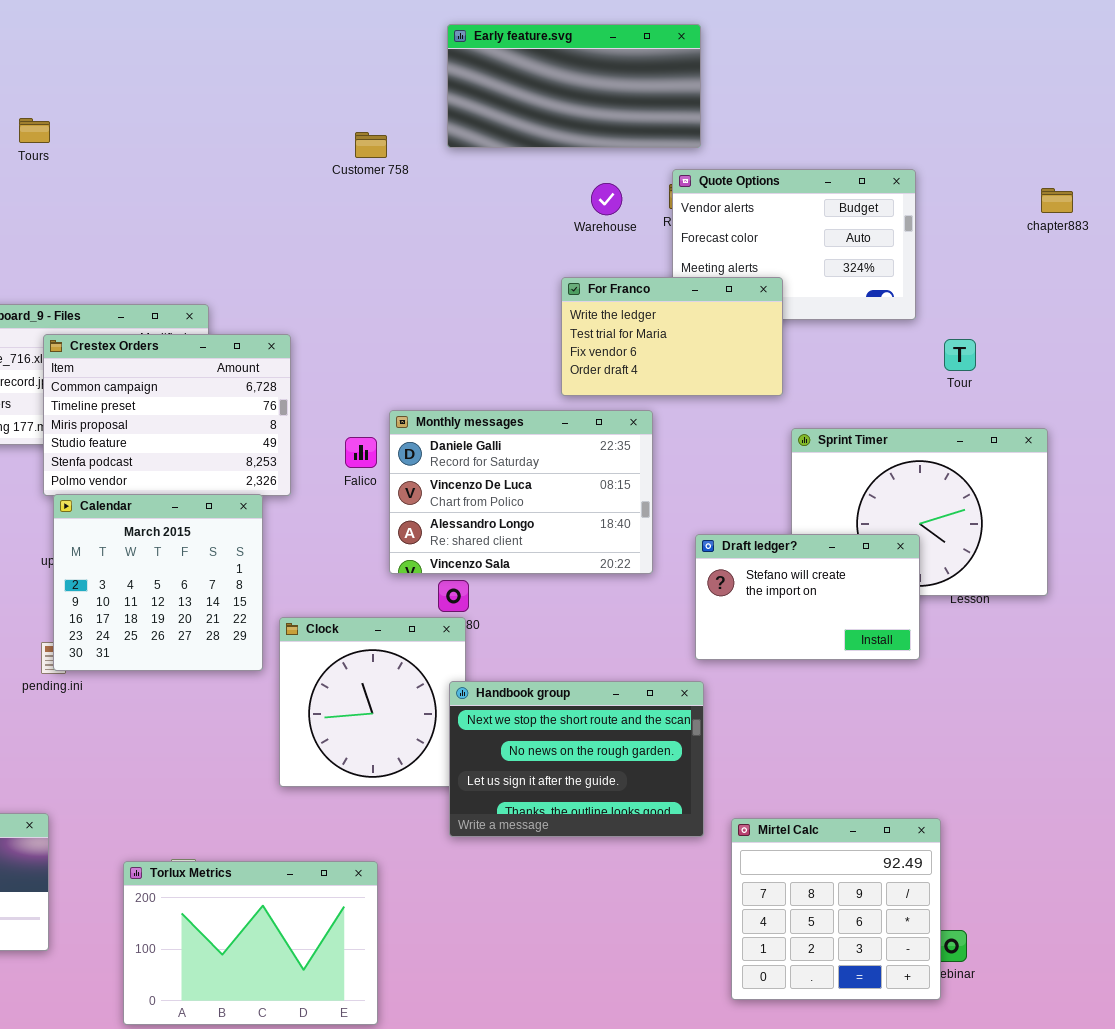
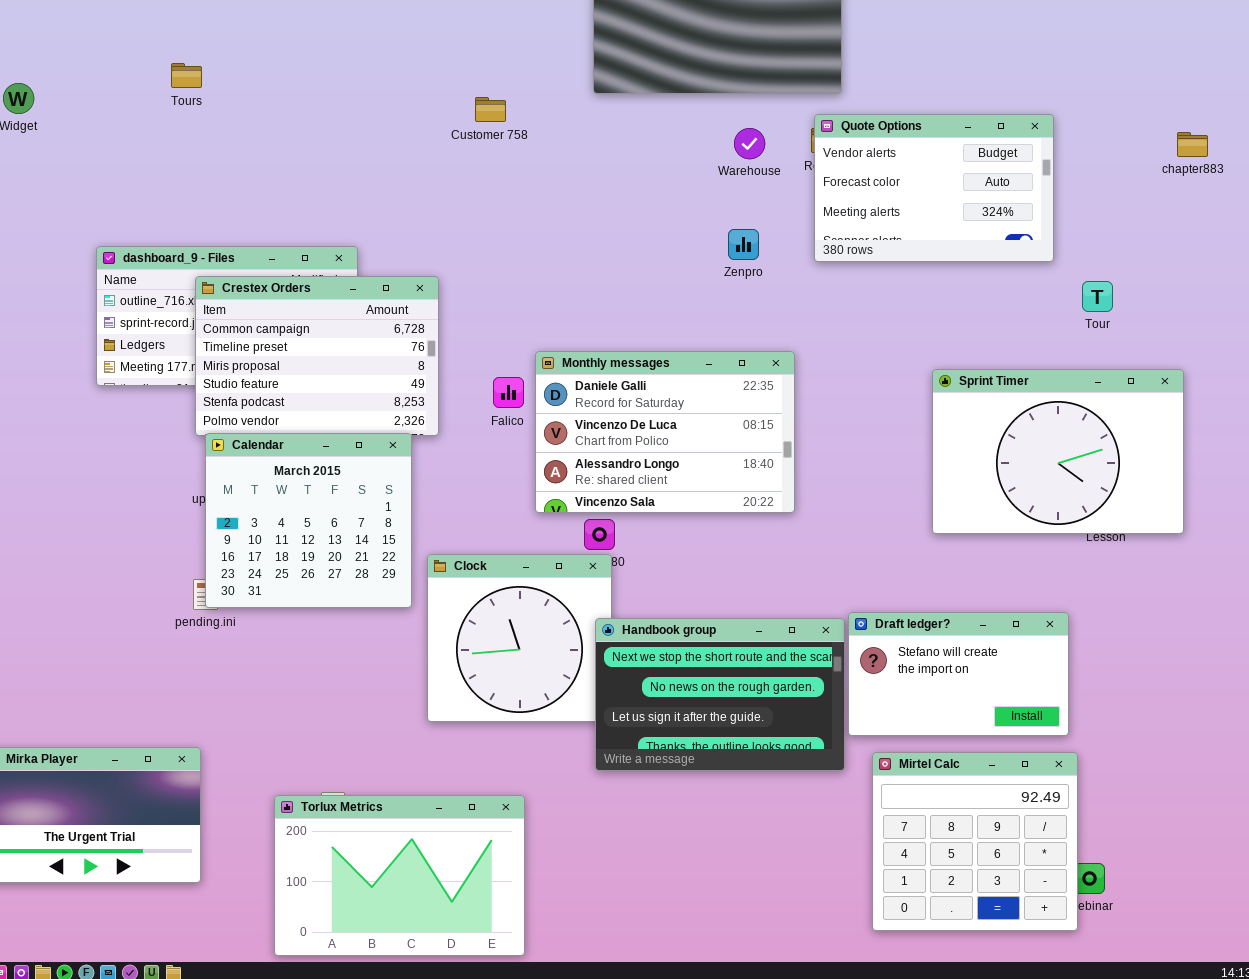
Customer 758: [355,132,387,158] -> [475,97,506,122], moved
For Franco: [561,277,783,396] -> none, closed
Draft ledger?: [695,534,920,660] -> [848,612,1069,736], moved

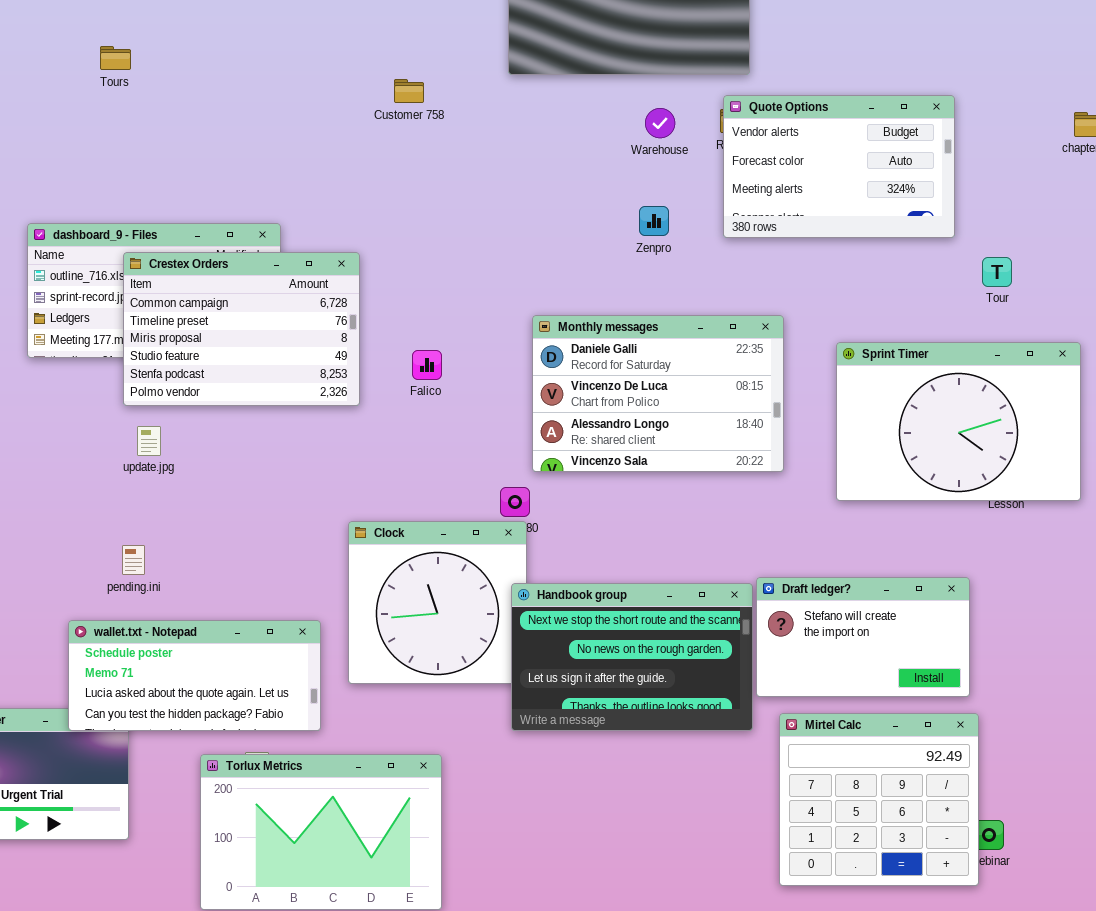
Monthly messages: [535,351,795,513] -> [532,315,784,472], moved
Calendar: [205,433,412,608] -> none, closed
wallet.txt - Notepad: none -> [68,620,321,731], opened

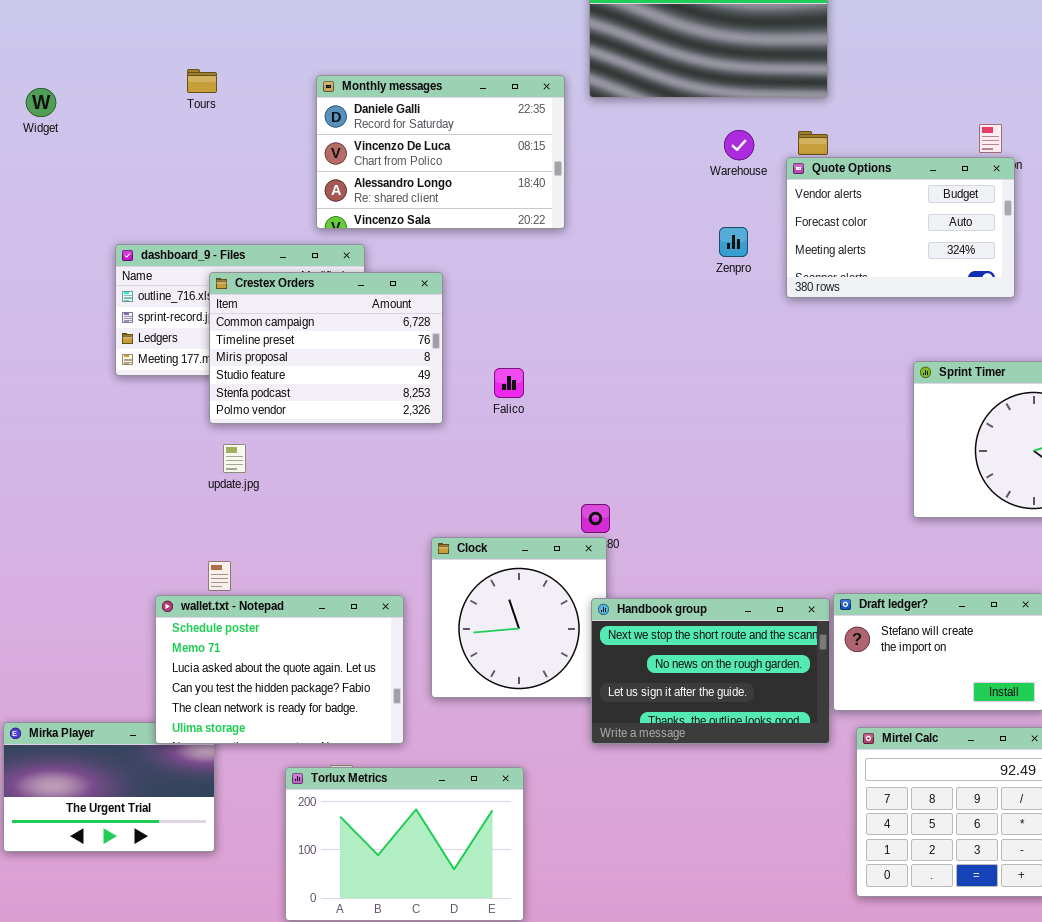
Quote Options: [723,95,955,238] -> [786,157,1015,298], moved
Monthly messages: [532,315,784,472] -> [316,75,565,229], moved
wallet.txt - Notepad: [68,620,321,731] -> [155,595,404,744], resized

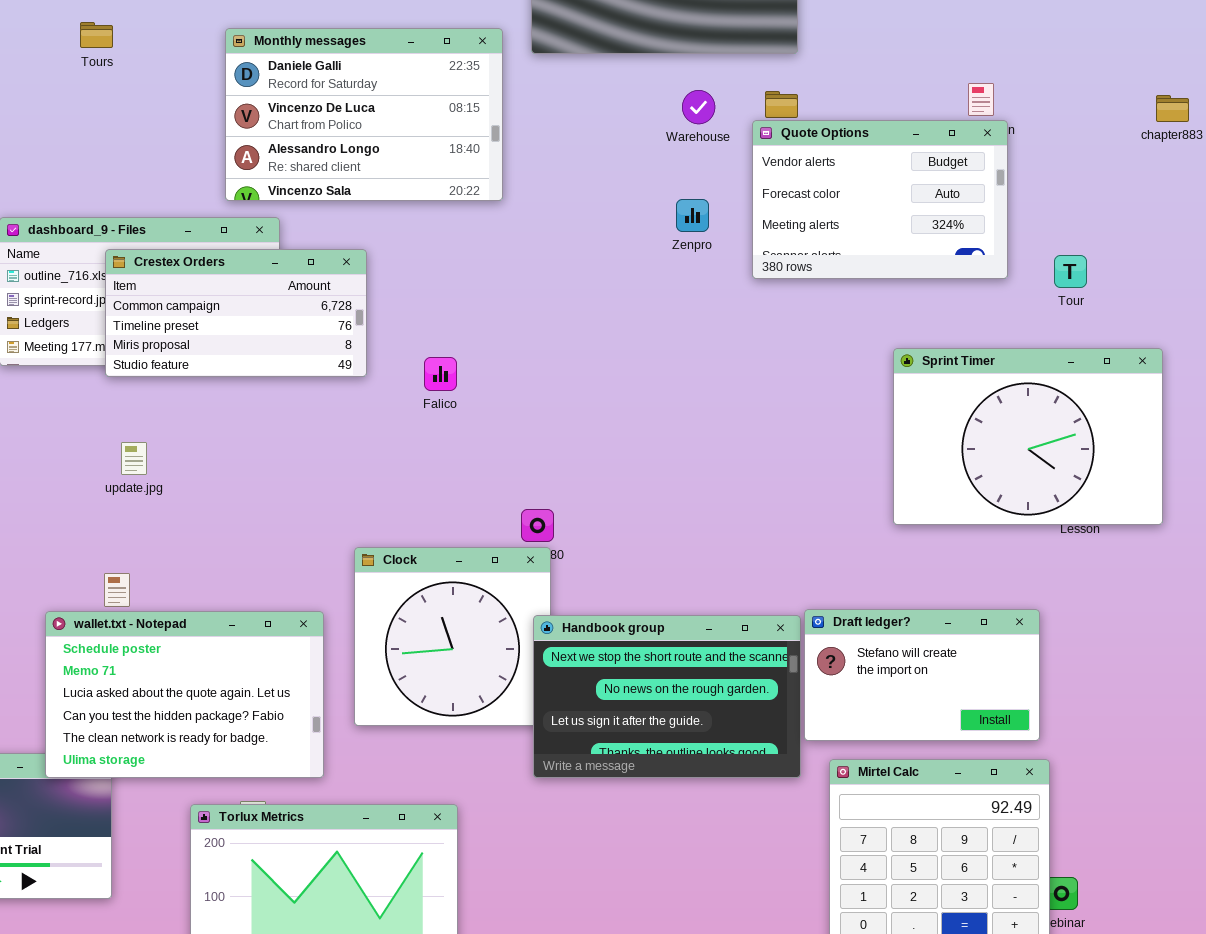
Crestex Orders: [209,272,443,424] -> [105,249,367,377], resized

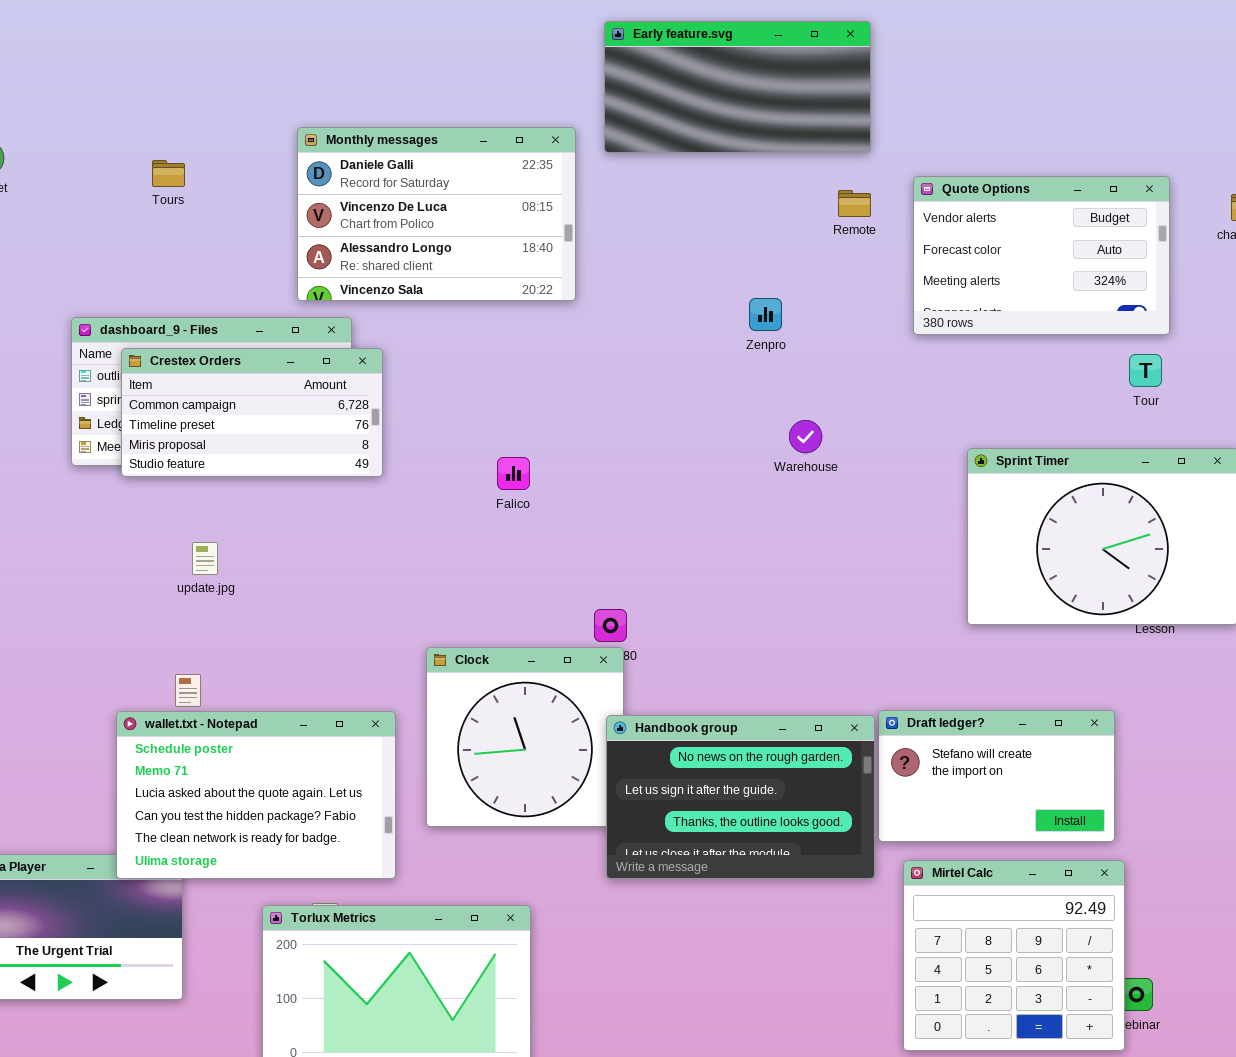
Tours: [80,22,113,48] -> [152,160,185,187], moved
Warehouse: [682,90,715,124] -> [789,420,822,453], moved
Quote Options: [752,120,1008,279] -> [913,176,1170,335], moved
Crestex Orders: [105,249,367,377] -> [121,348,383,477], moved
Handbook group: [533,615,801,778] -> [606,715,875,879], scrolled down 1 row

